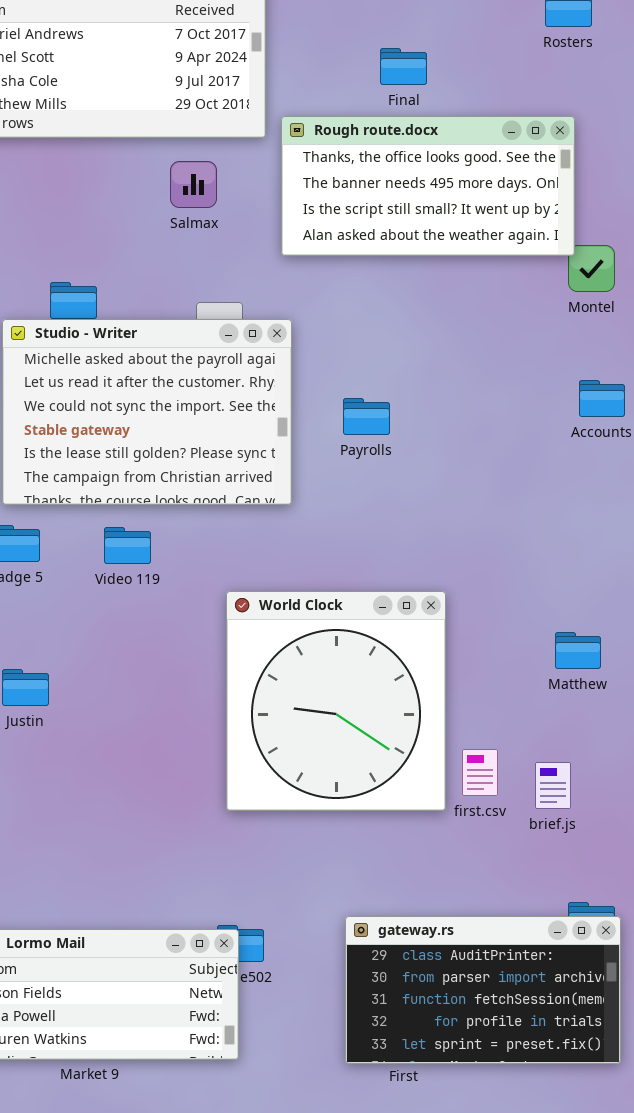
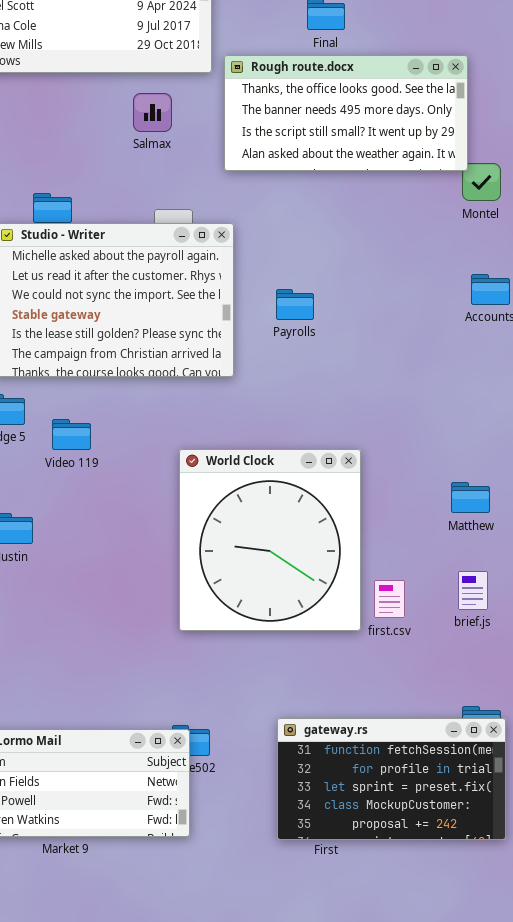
Video 119: [104,527,151,564] -> [52,419,91,450], moved
brief.js: [535,762,571,809] -> [458,571,488,610], moved
gateway.rs: [345,916,621,1064] -> [277,718,506,840], scrolled down 2 rows

